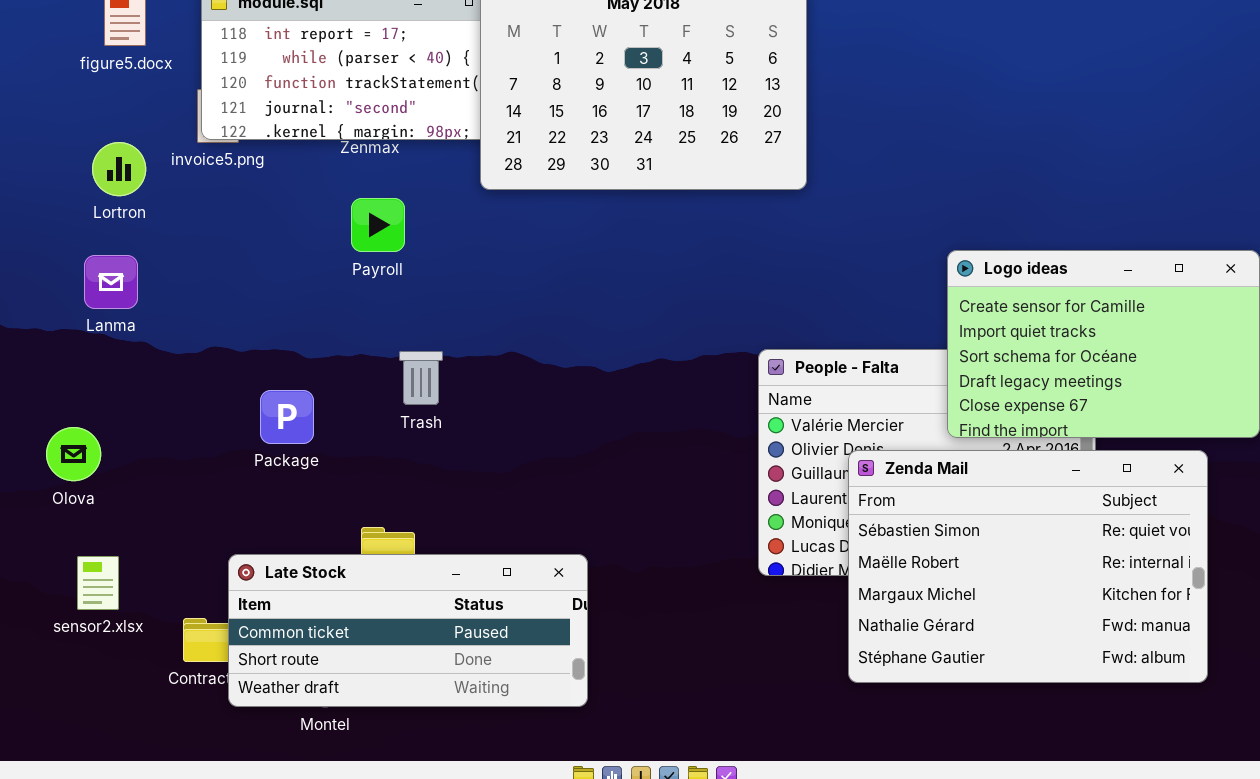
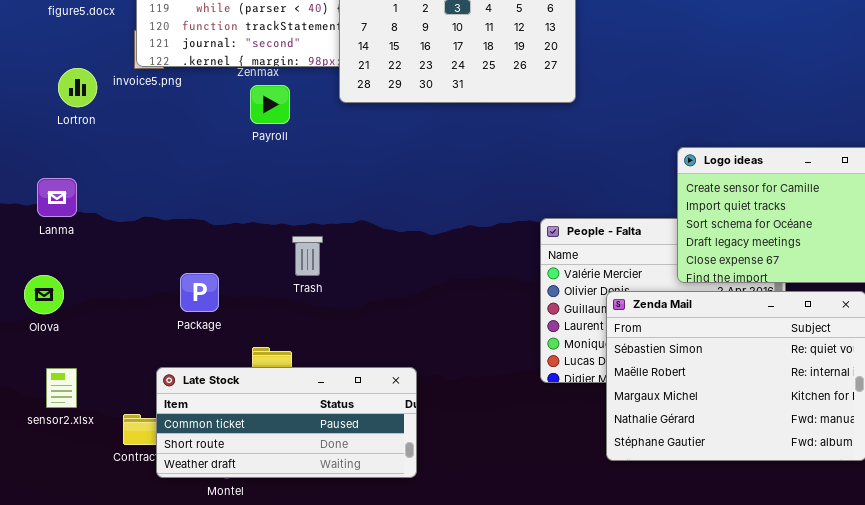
Payroll: [351,198,405,252] -> [250,85,290,124], moved
Lanma: [84,255,138,309] -> [37,178,77,217], moved
Trash: [399,351,443,405] -> [292,236,323,276], moved
Package: [260,390,314,444] -> [180,273,219,312], moved

